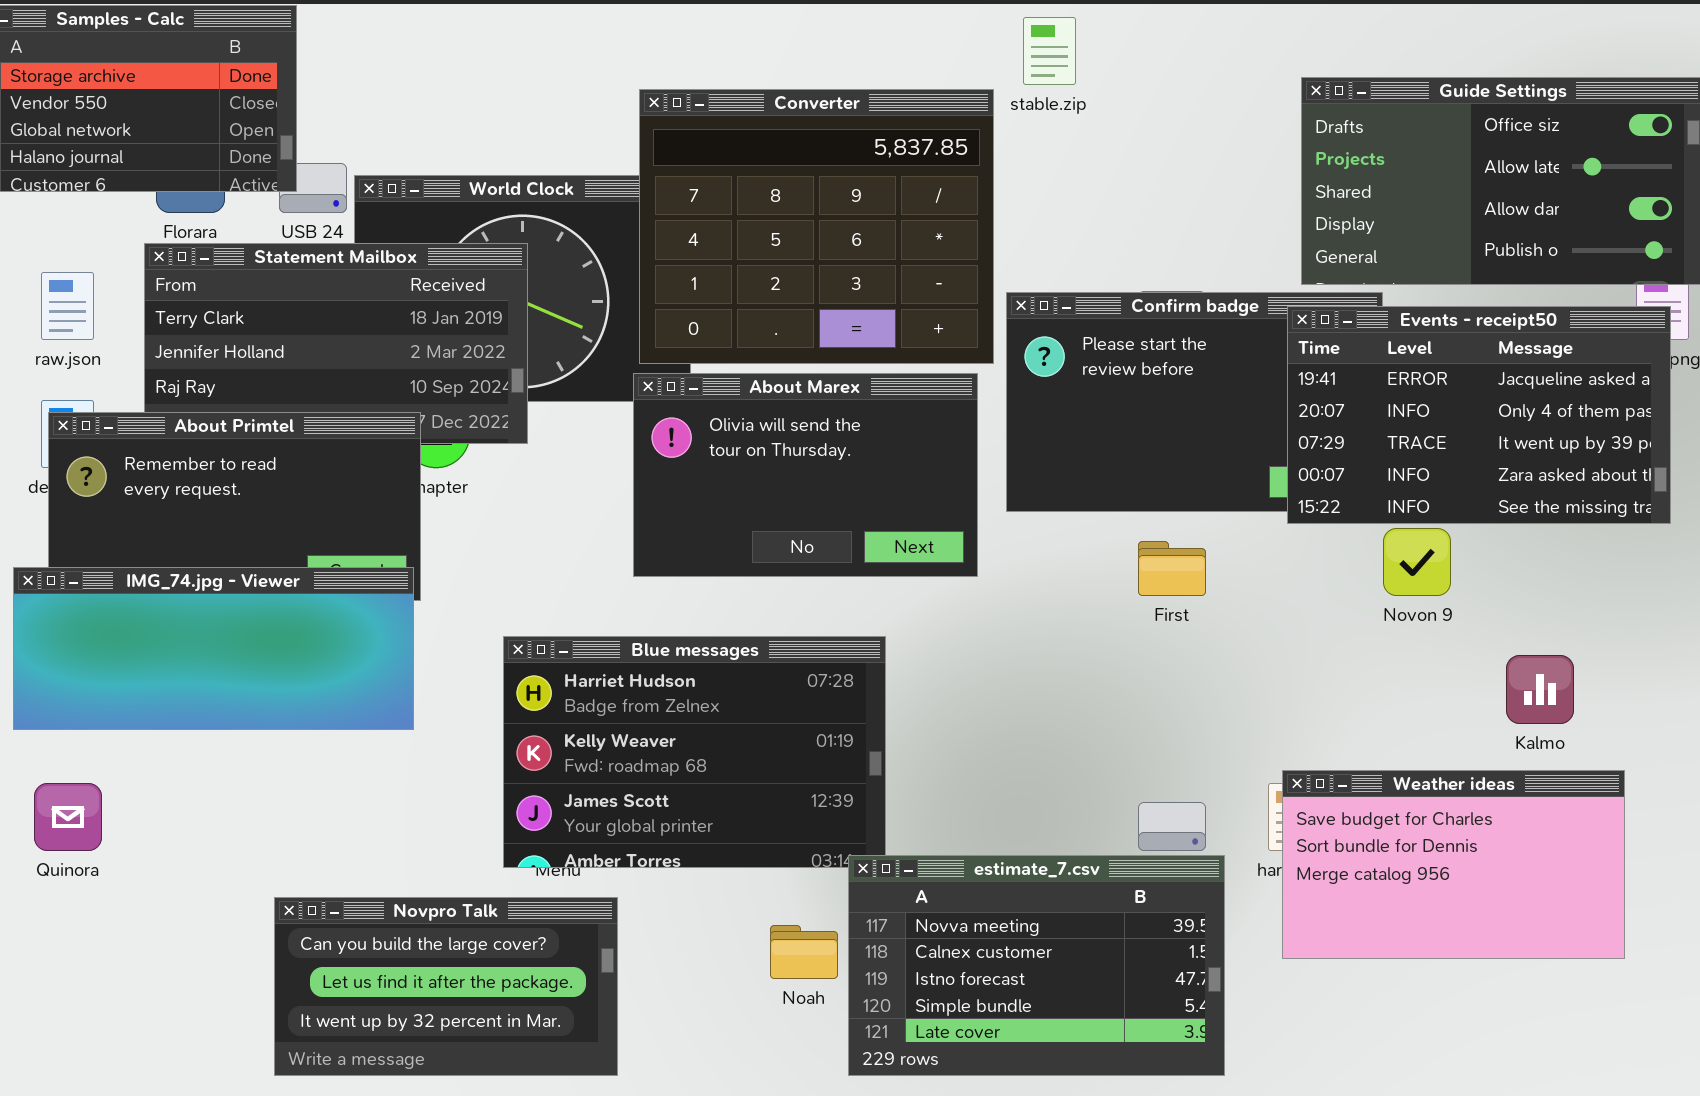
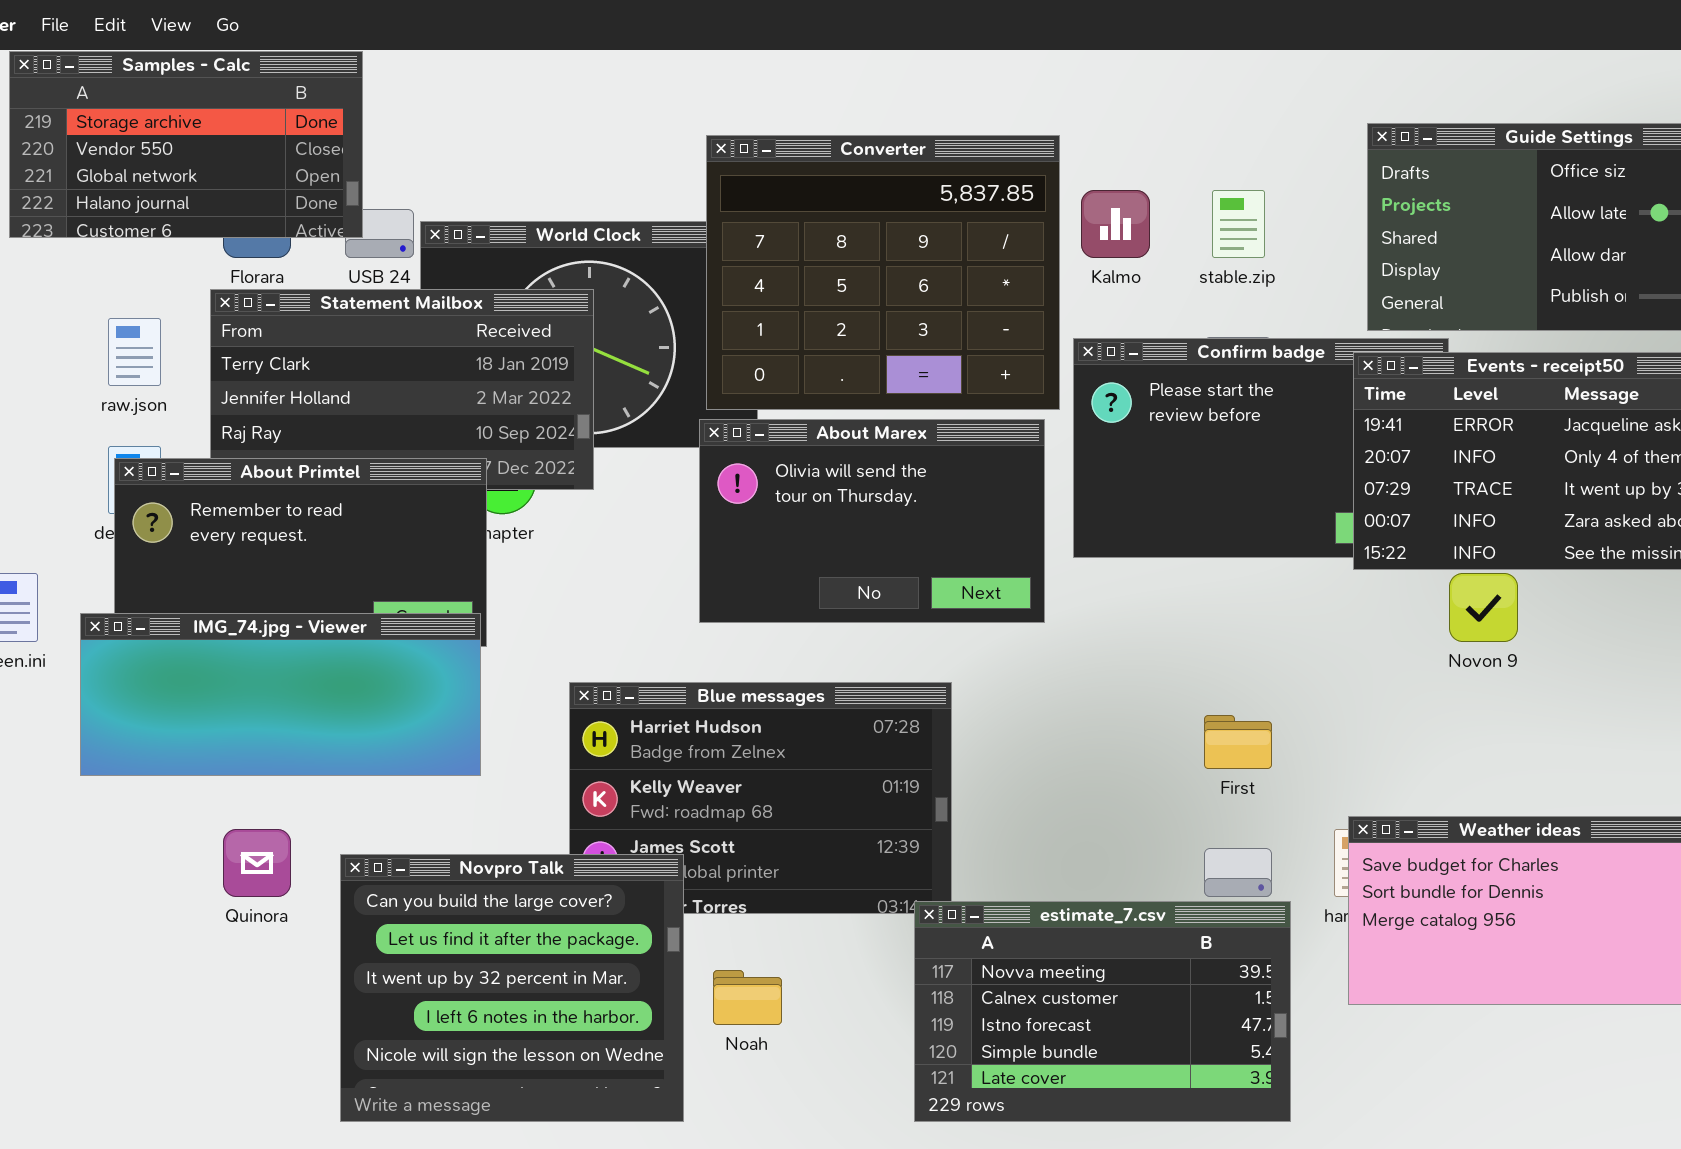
stable.zip: [1023,17,1076,85] -> [1212,190,1265,258], moved
First: [1138,541,1206,596] -> [1204,715,1272,769], moved
Kalmo: [1506,655,1574,724] -> [1081,190,1150,258], moved
Quinora: [34,783,102,851] -> [223,829,291,897], moved
Novpro Talk: [274,897,618,1076] -> [340,854,684,1122], resized
Noah: [770,925,838,979] -> [713,970,782,1025], moved

